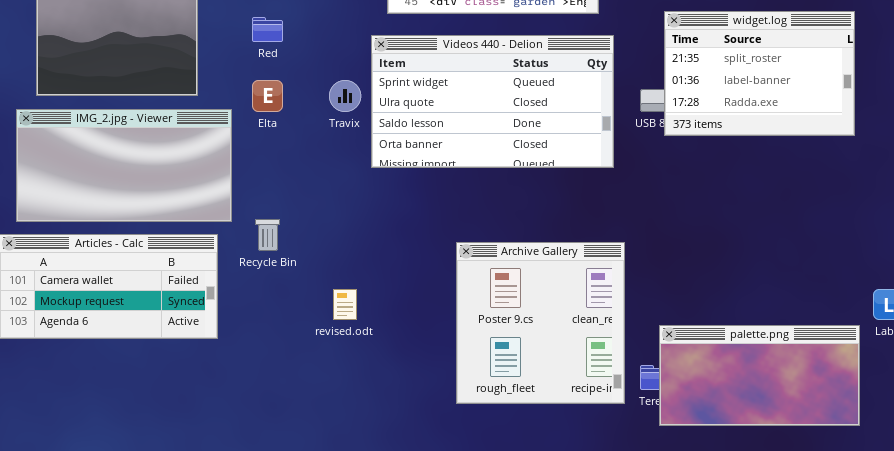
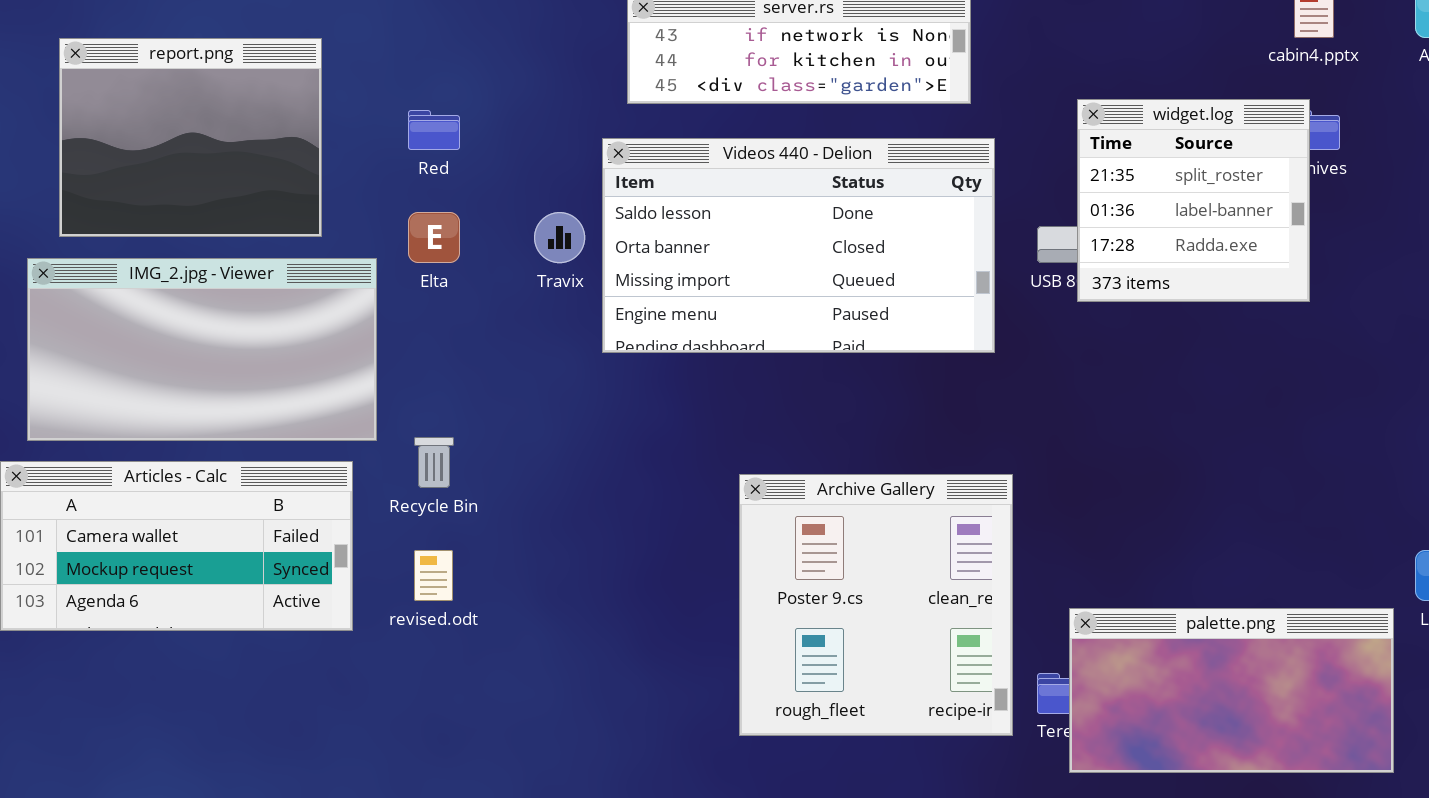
widget.log: [664,11,855,136] -> [1077,99,1310,302], resized
Videos 440 - Delion: [371,35,614,168] -> [602,138,995,353], scrolled down 2 rows
revised.odt: [333,289,357,320] -> [414,550,453,601], moved

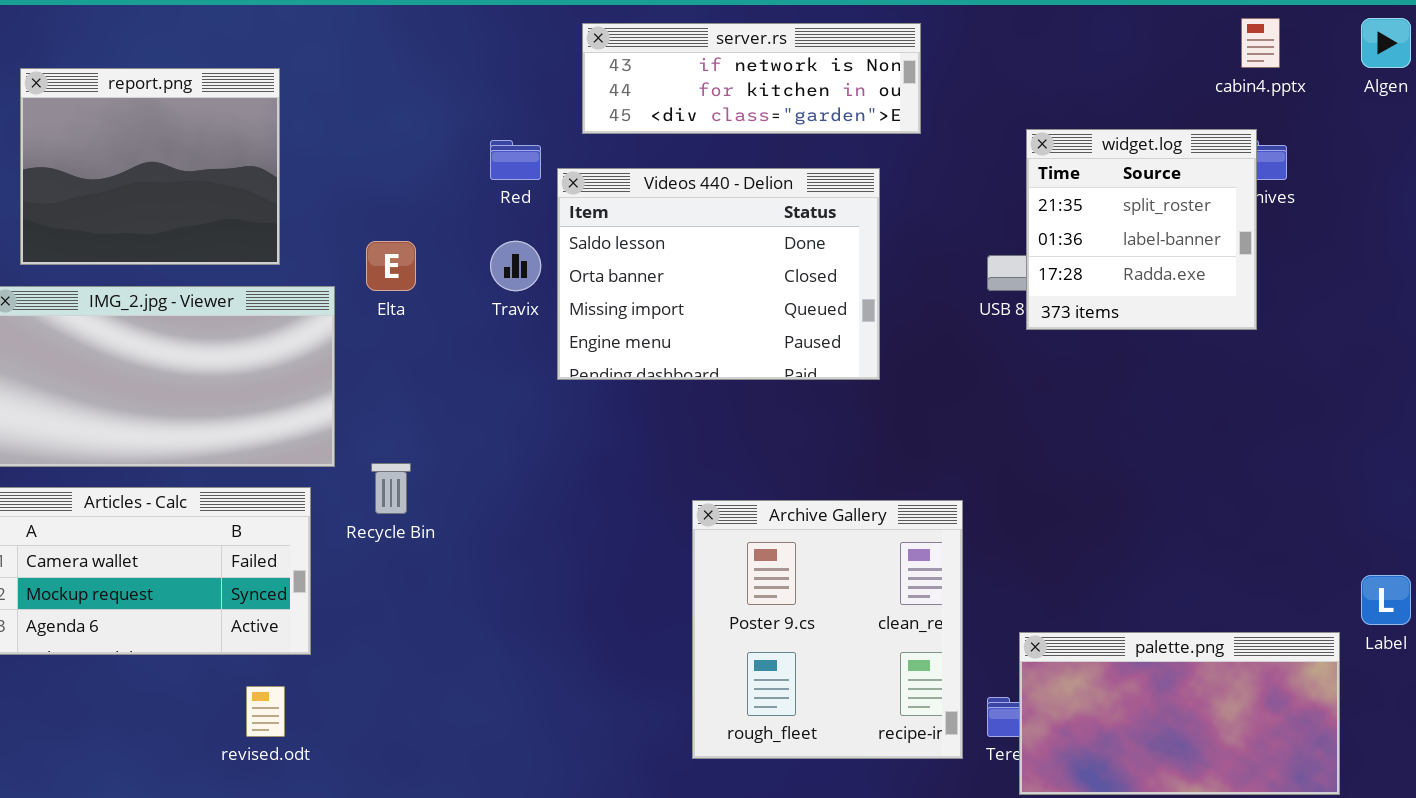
Red: [408,110,460,150] -> [490,140,541,180], moved
Videos 440 - Delion: [602,138,995,353] -> [557,168,880,380], resized
revised.odt: [414,550,453,601] -> [246,686,285,737], moved

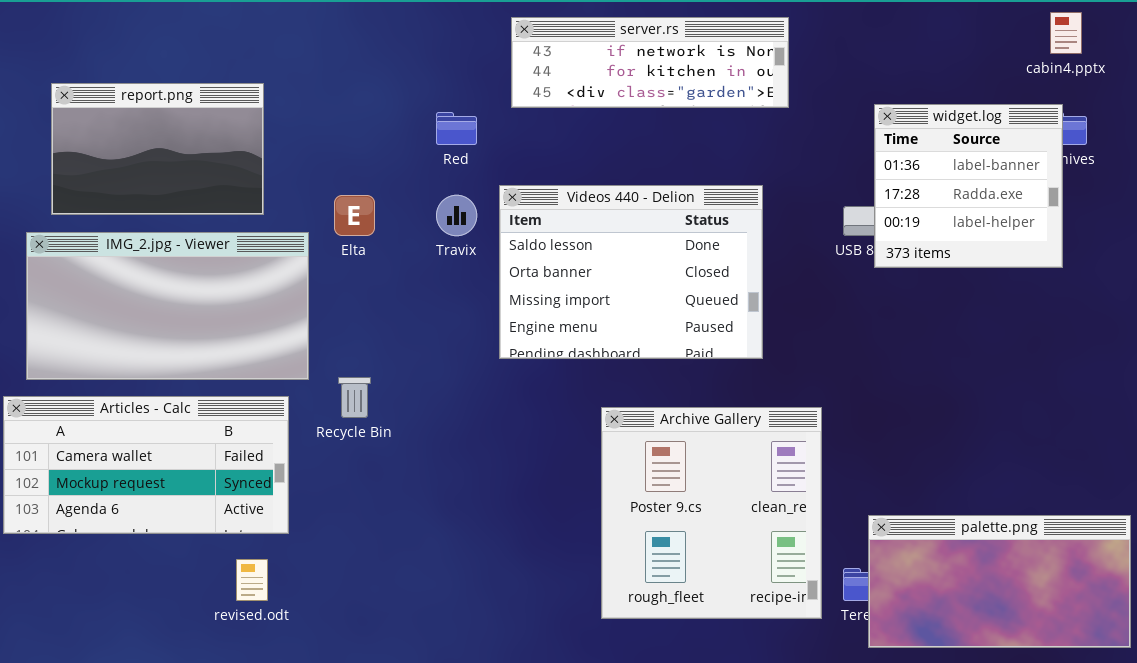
report.png: [20,68,280,265] -> [51,83,264,215], resized
widget.log: [1026,129,1257,330] -> [874,104,1063,268], scrolled down 1 row
Videos 440 - Delion: [557,168,880,380] -> [499,185,763,359], moved

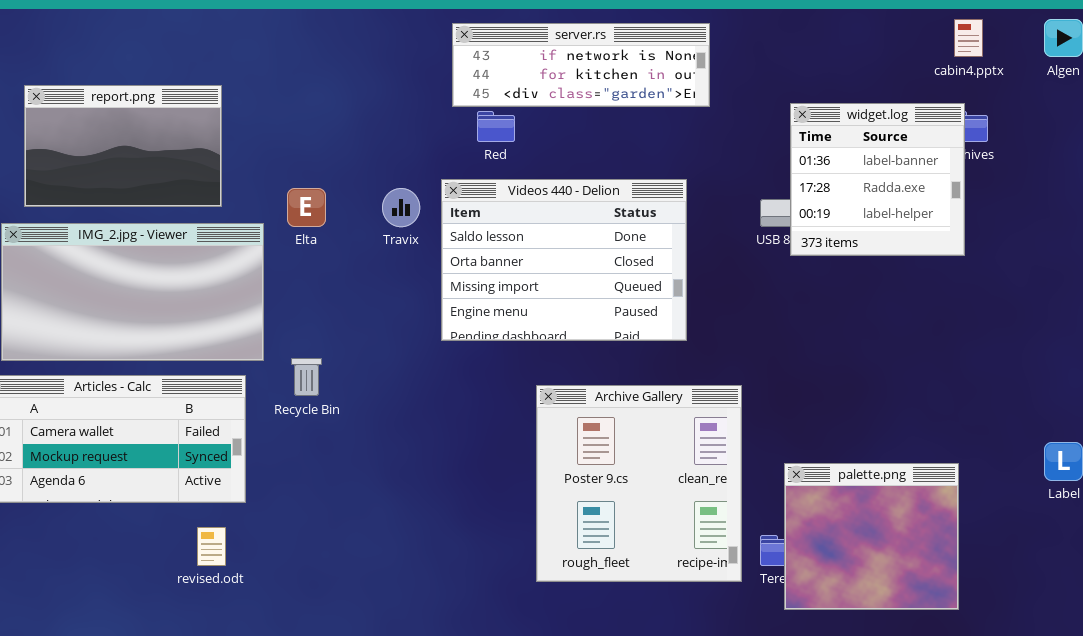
Red: [436,112,477,145] -> [477,111,515,142], moved
palette.png: [868,515,1131,648] -> [784,463,959,610], resized

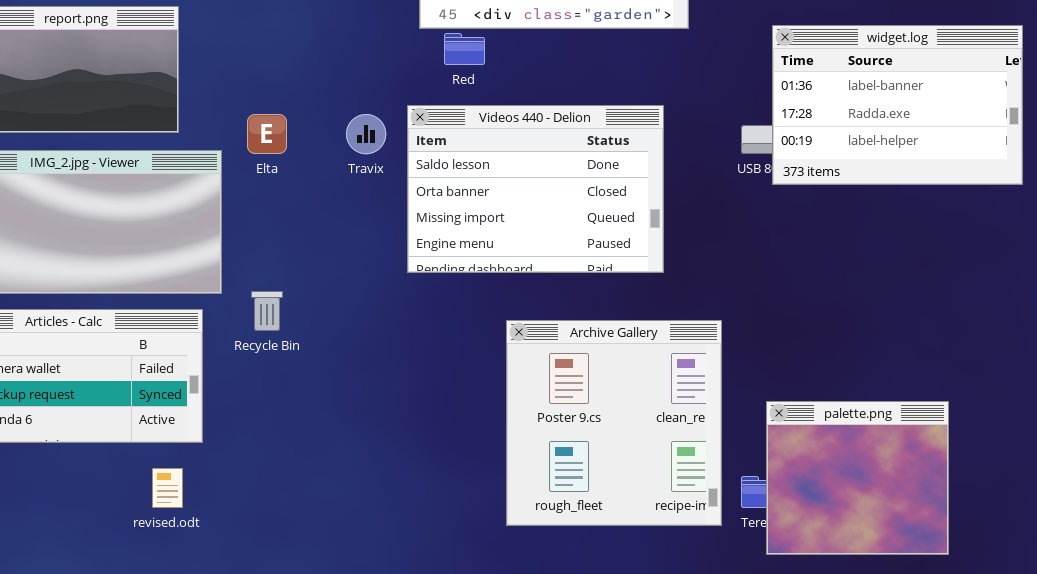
widget.log: [790,103,965,256] -> [772,25,1023,185], resized

